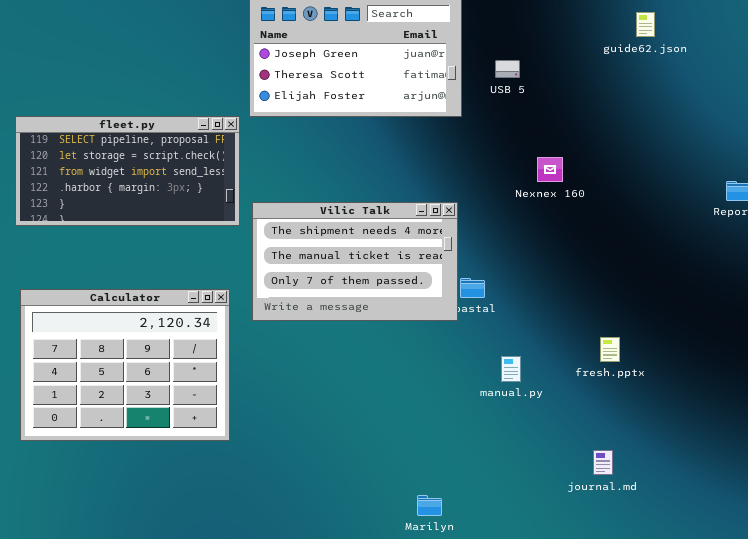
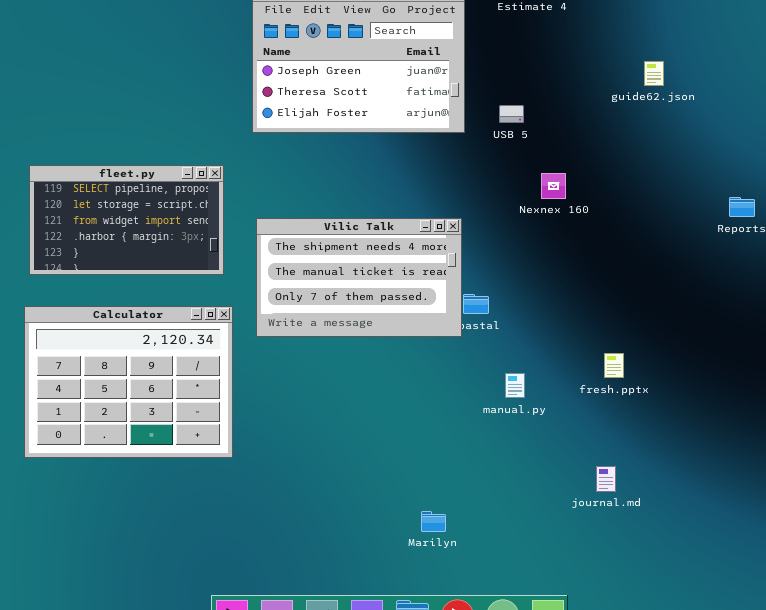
guide62.json: [636,12,655,37] -> [644,61,664,86], moved
USB 5: [495,60,520,78] -> [499,105,524,123], moved
fleet.py: [15,116,240,226] -> [29,165,224,275], moved, resized

